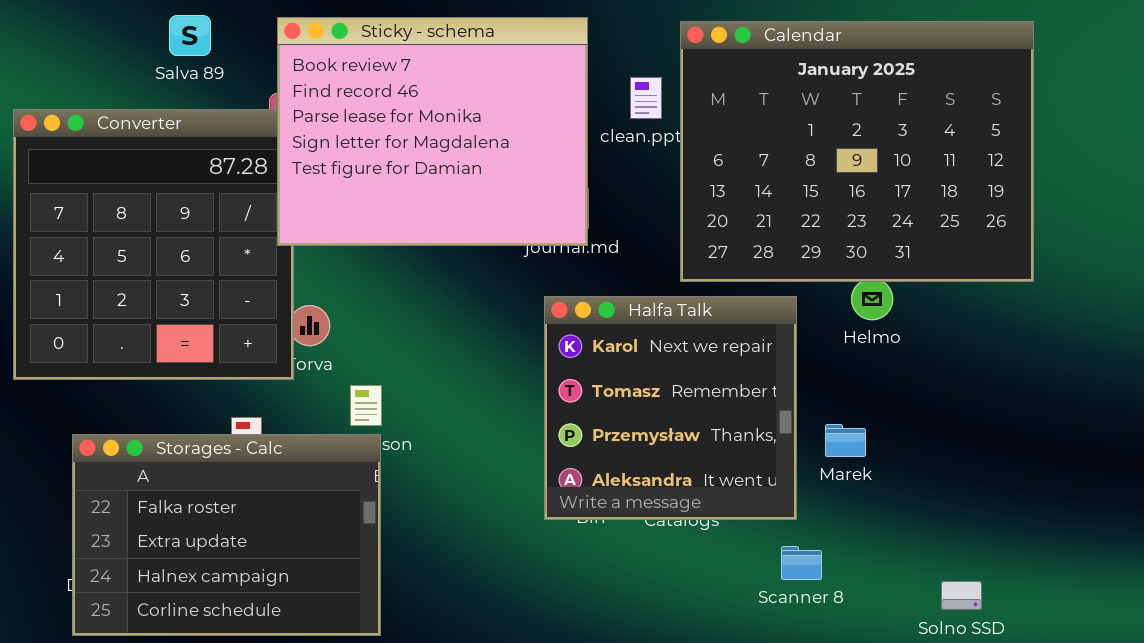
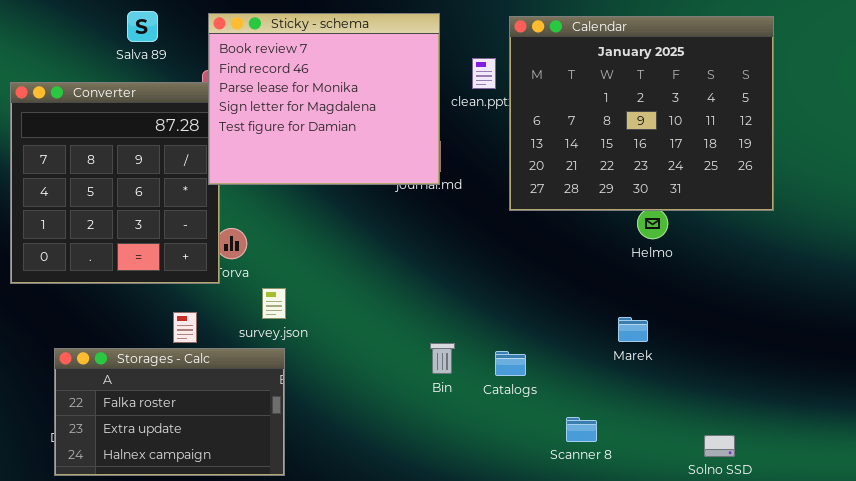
Halfa Talk: [544,296,797,520] -> none, closed
Storages - Calc: [72,434,381,636] -> [54,348,285,476], resized
Scanner 8: [781,546,822,580] -> [566,417,597,442], moved

